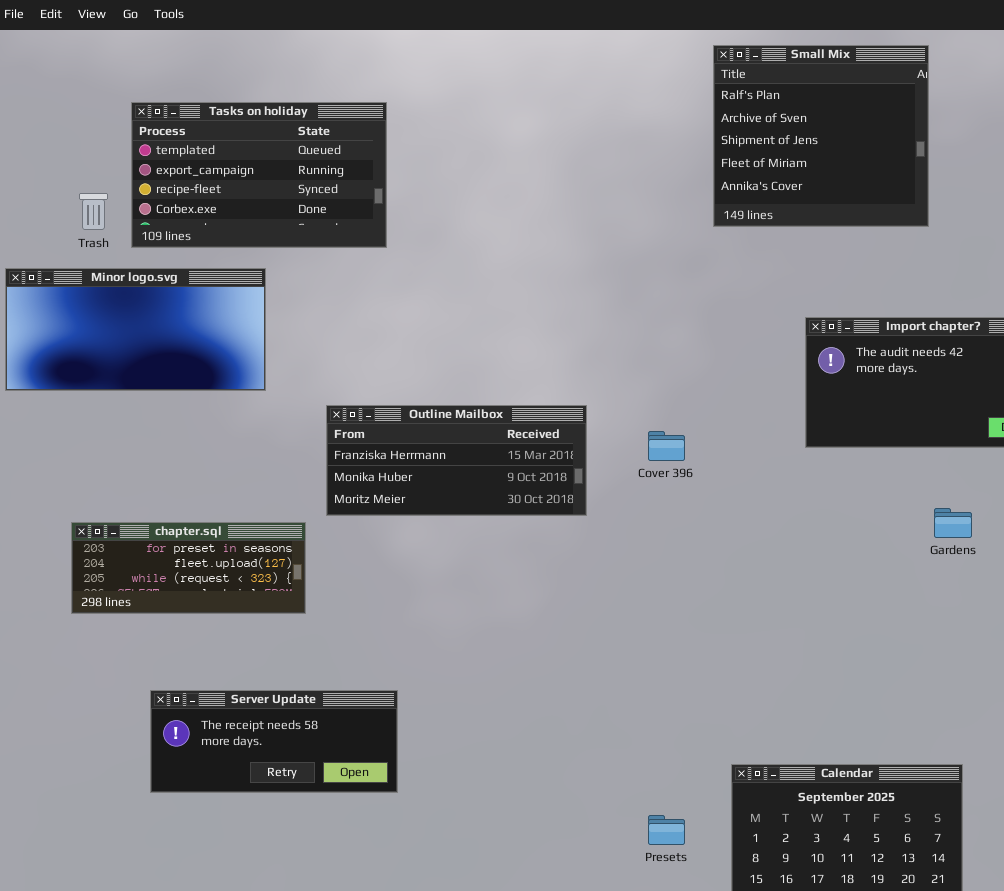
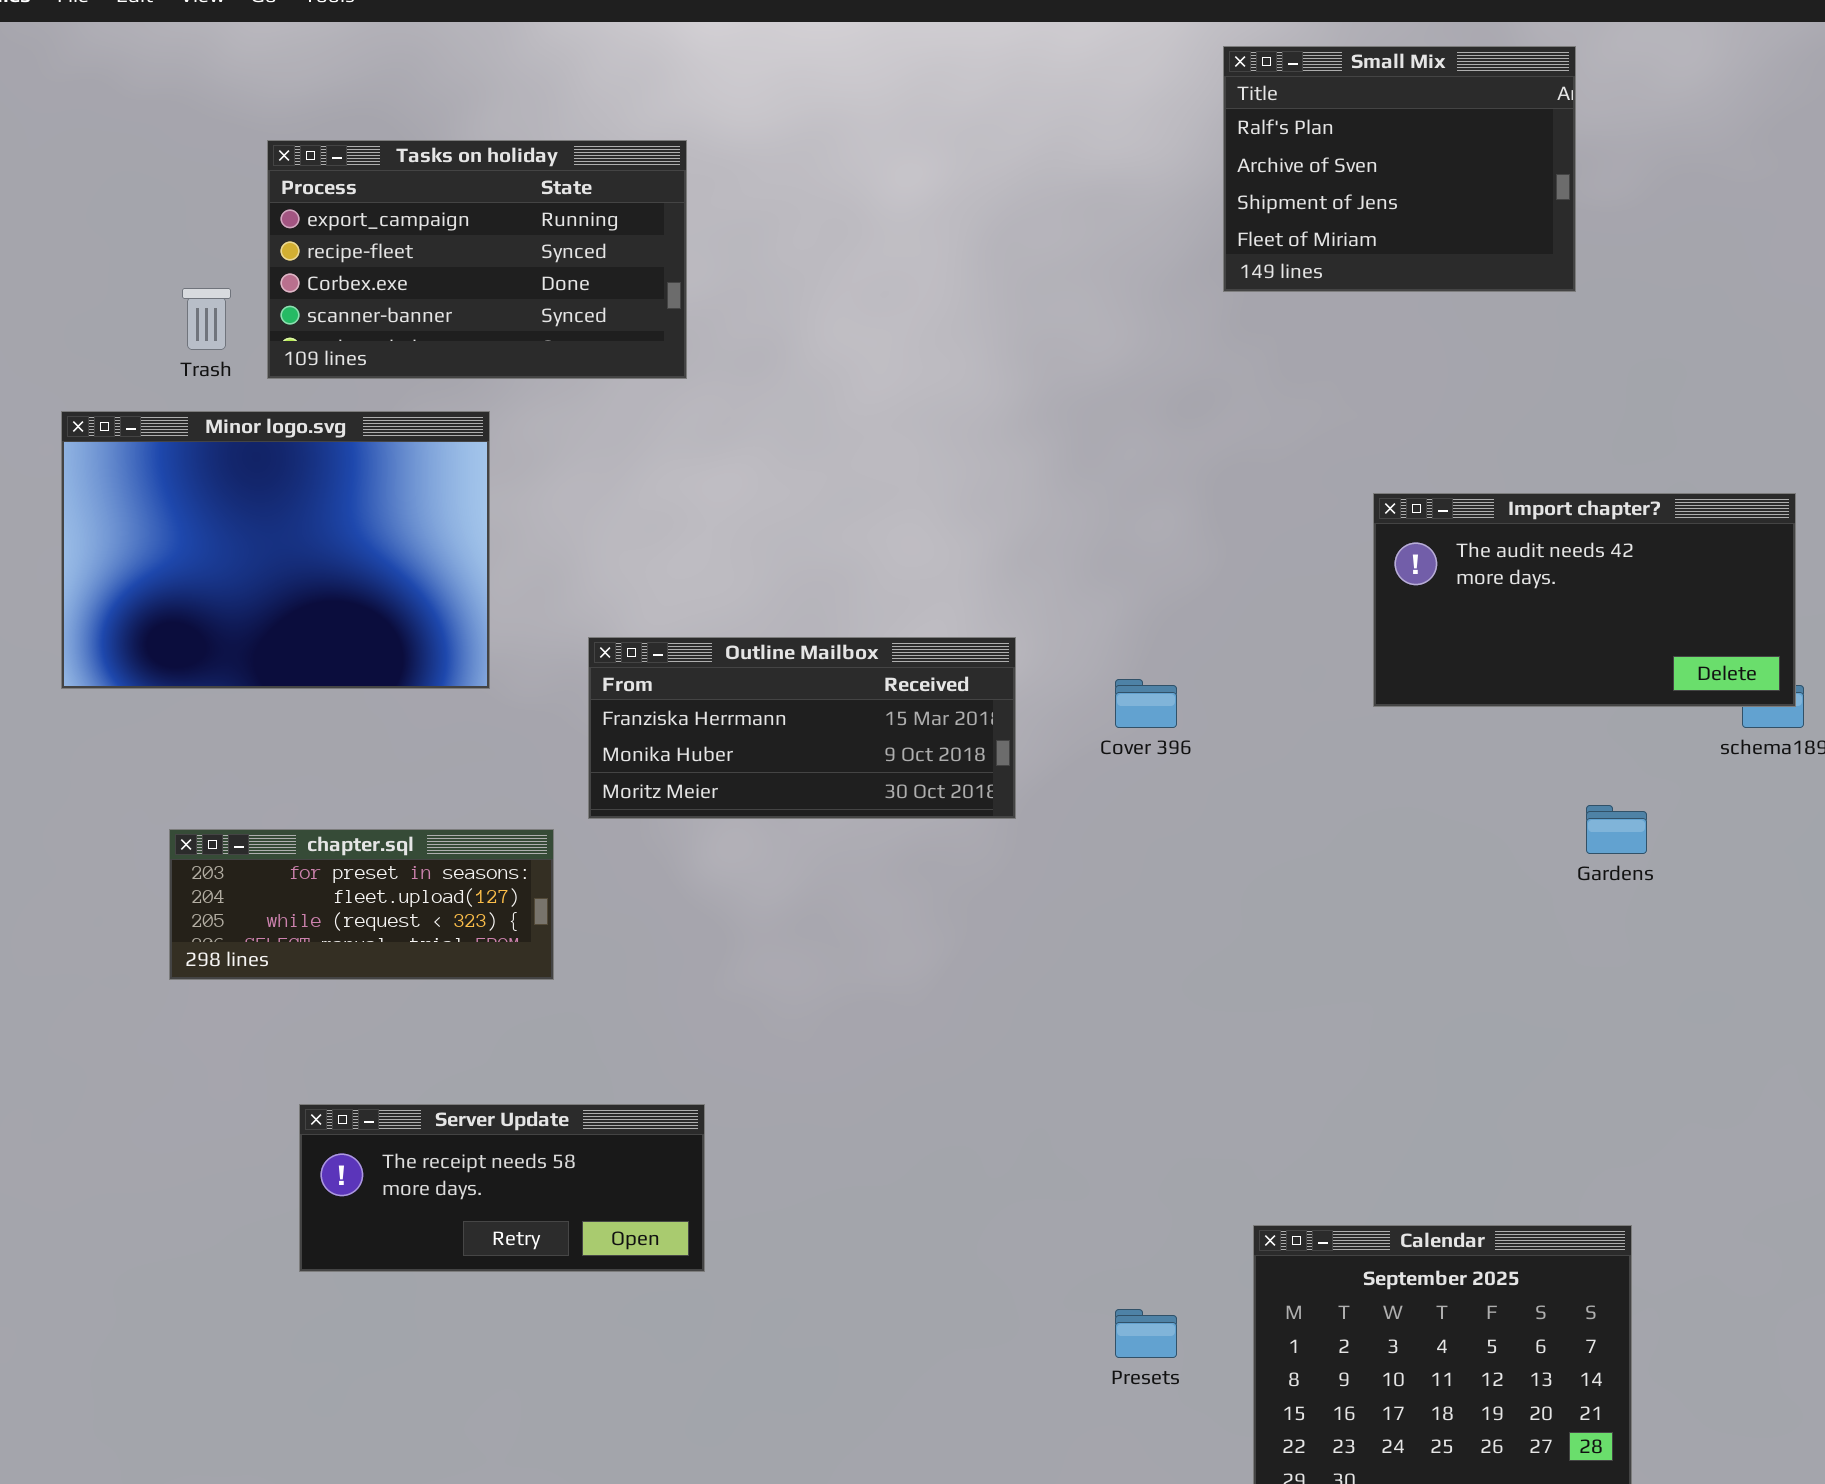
Small Mix: [713,45,929,227] -> [1223,46,1576,292], resized
Tasks on holiday: [131,102,387,248] -> [267,140,687,379], scrolled down 1 row
Minor logo.svg: [5,268,266,391] -> [61,411,490,689], resized

